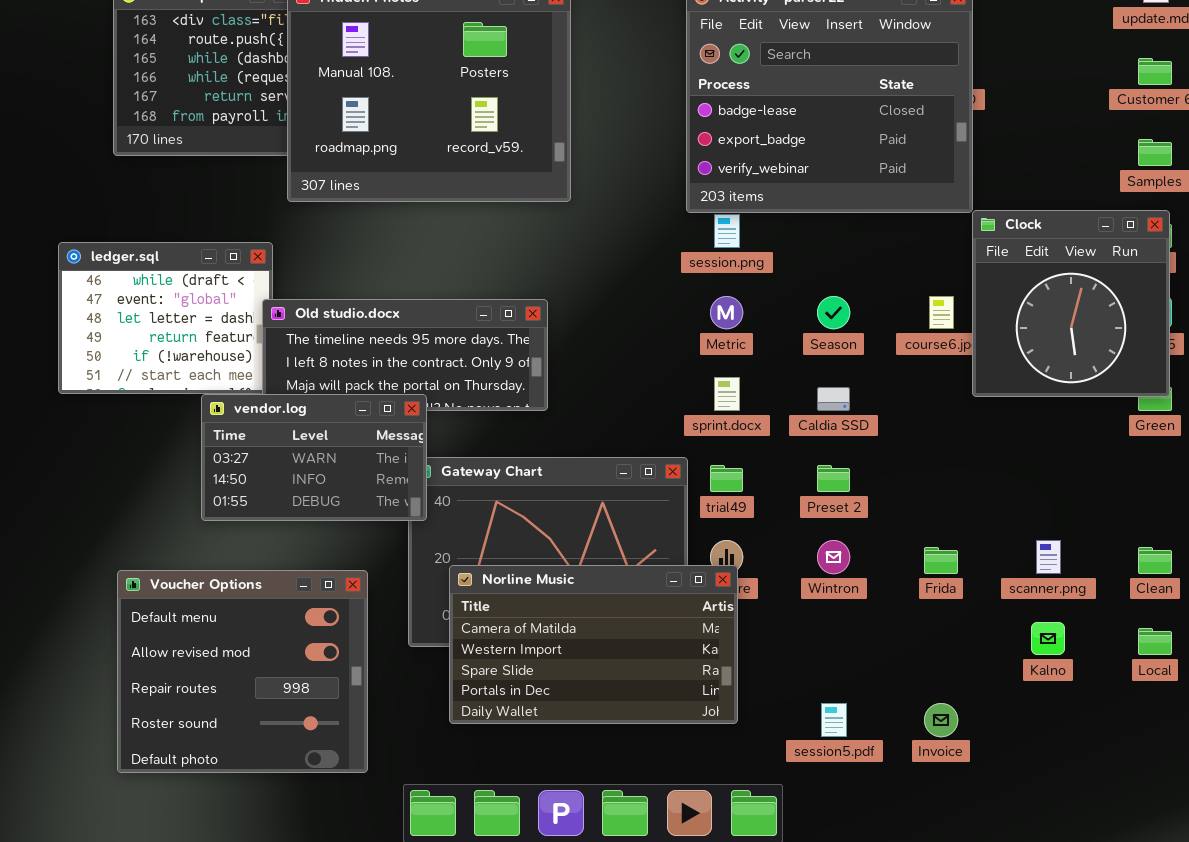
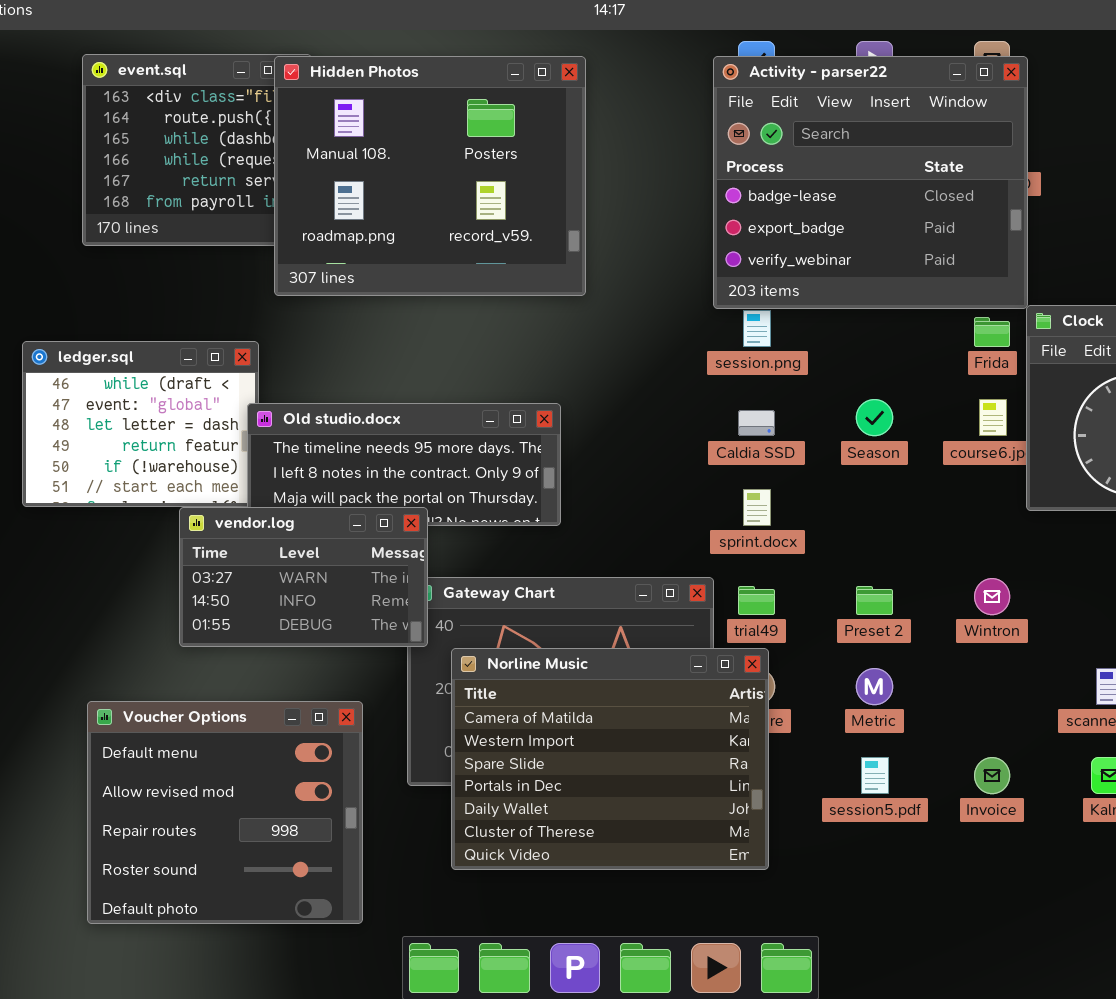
Metric: [710,296,743,329] -> [856,668,893,705], moved
Caldia SSD: [817,387,850,411] -> [738,410,775,436], moved
Wintron: [817,540,850,574] -> [974,578,1010,615], moved
Frida: [924,547,958,574] -> [974,317,1010,347], moved
Norline Music: [449,565,738,724] -> [451,648,769,870], resized
session5.pdf: [821,703,847,737] -> [861,757,889,794], moved
Invoice: [924,703,958,737] -> [974,757,1010,794], moved

